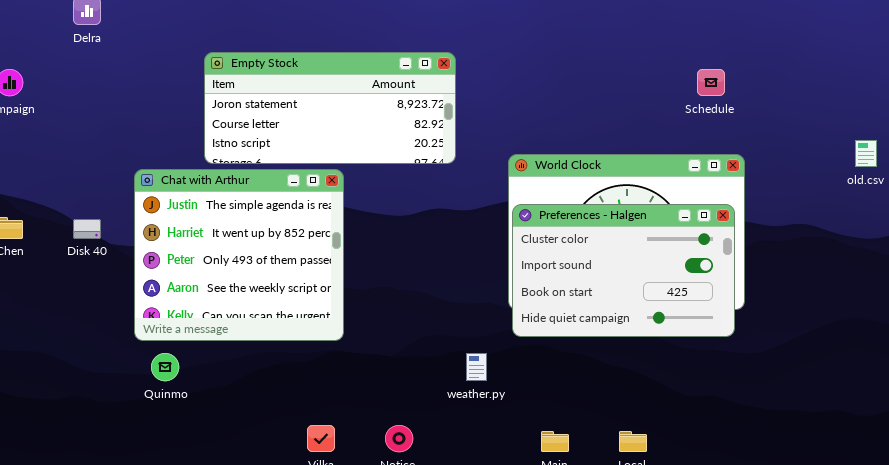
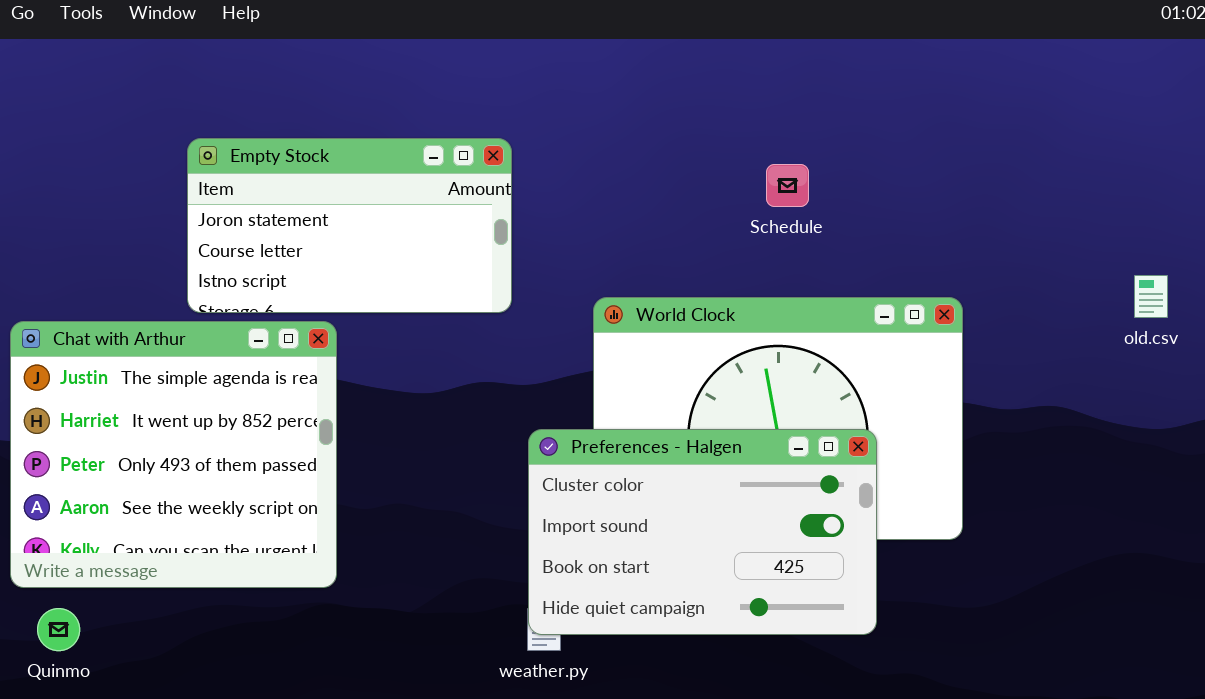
Empty Stock: [204,52,456,164] -> [187,138,512,313], resized
Schedule: [697,69,725,96] -> [766,164,809,207], moved
Preferences - Halgen: [512,204,735,337] -> [528,429,877,635], moved

